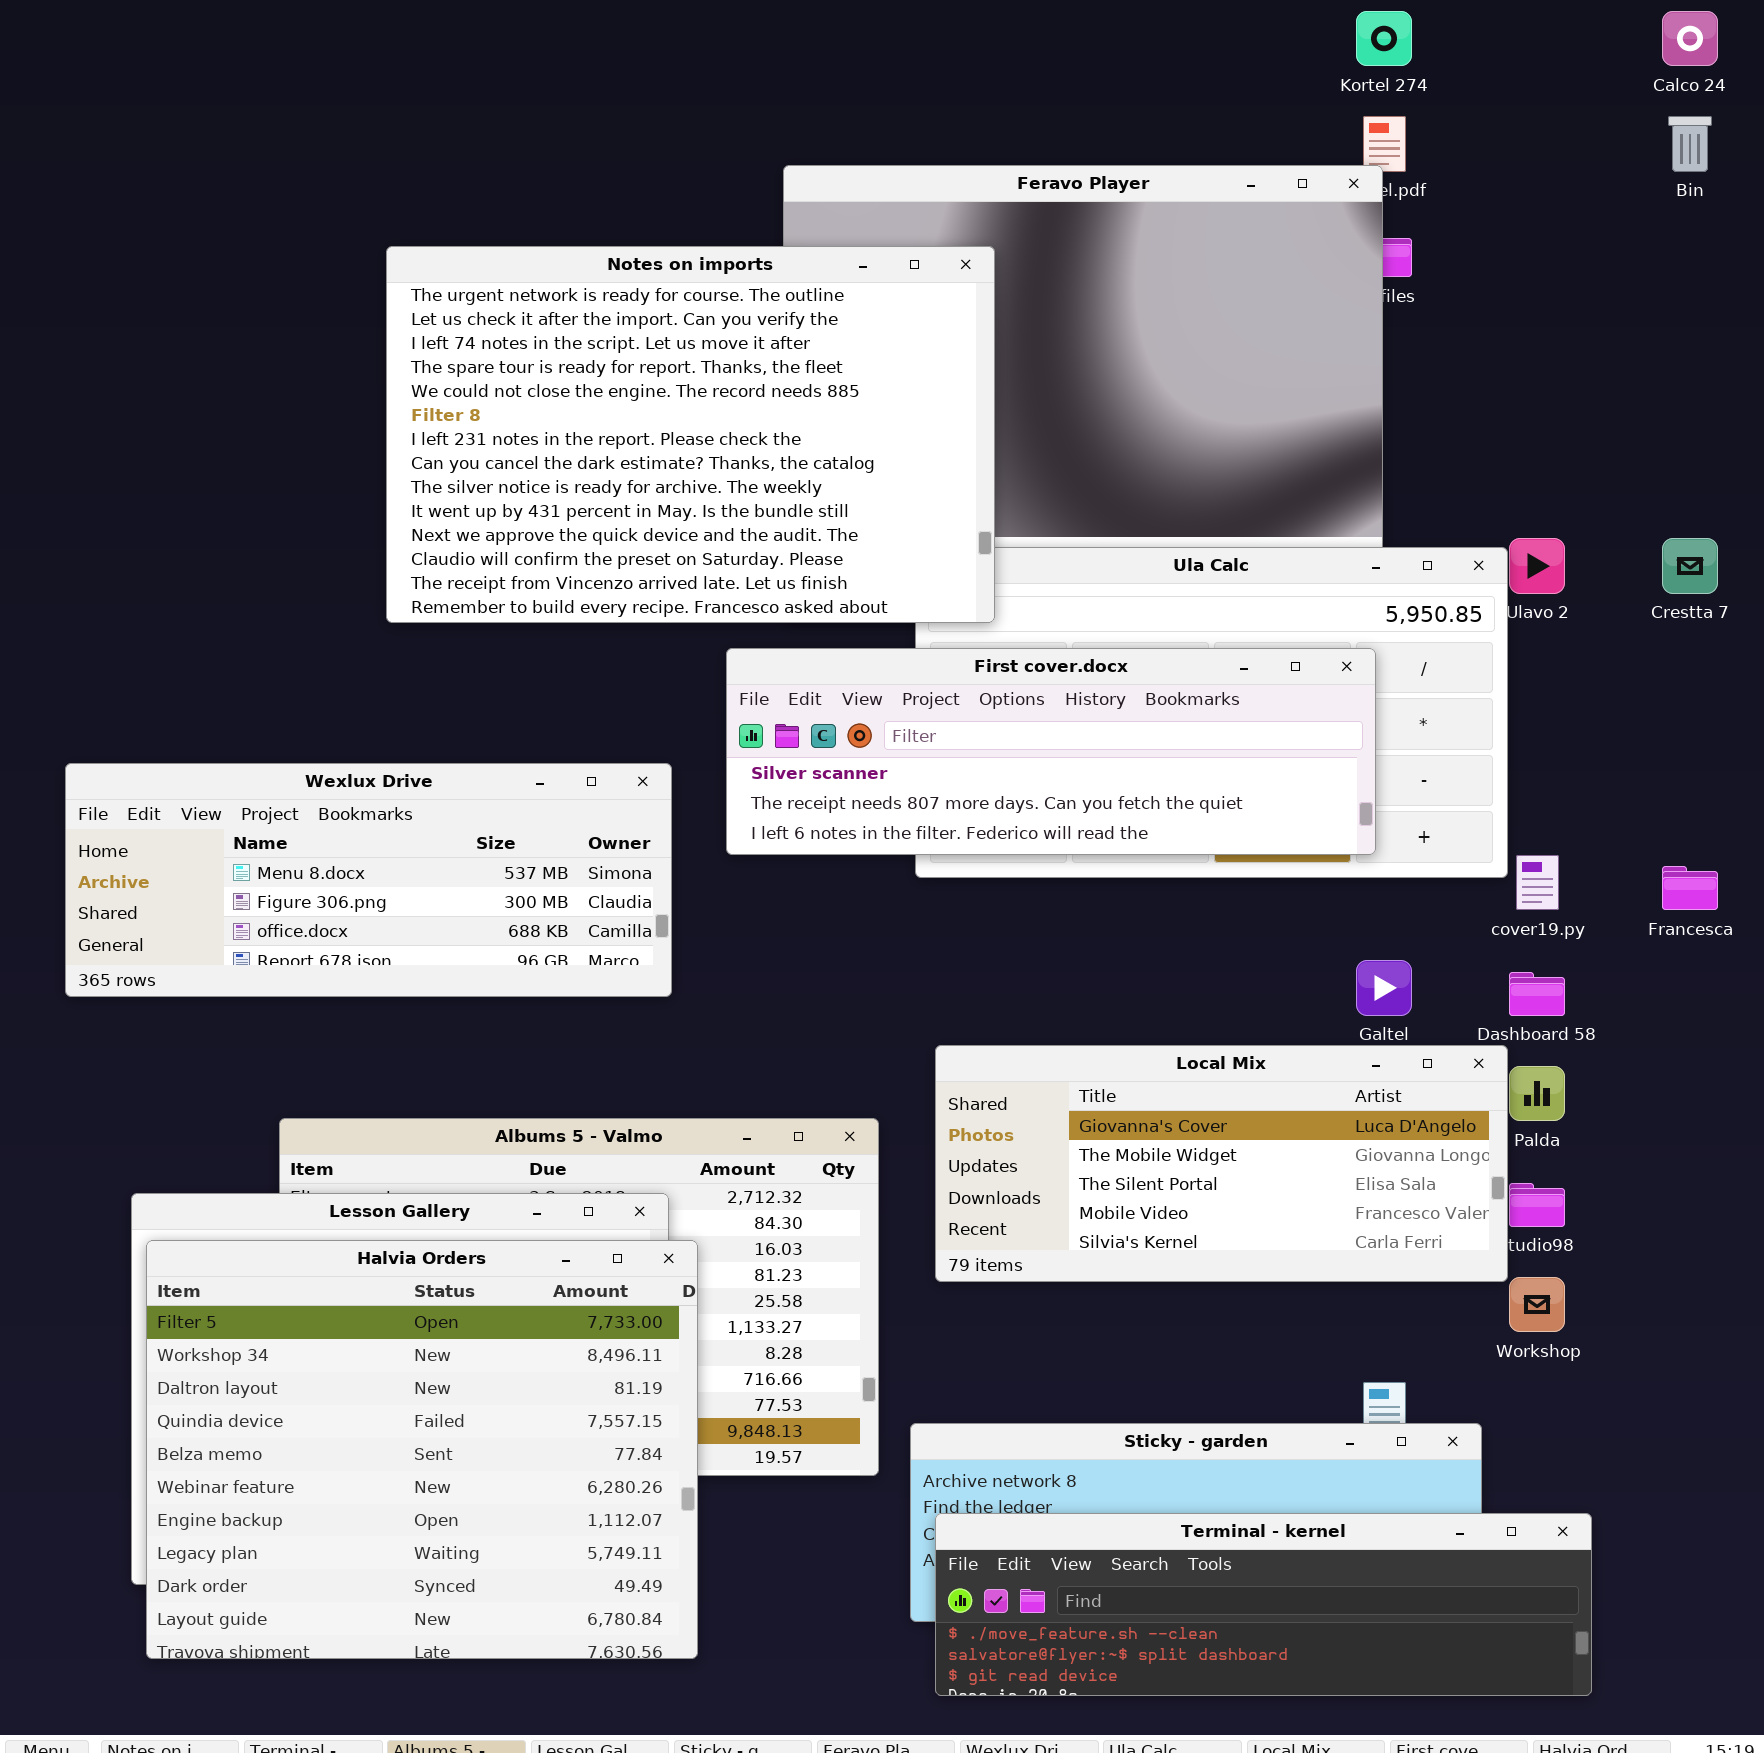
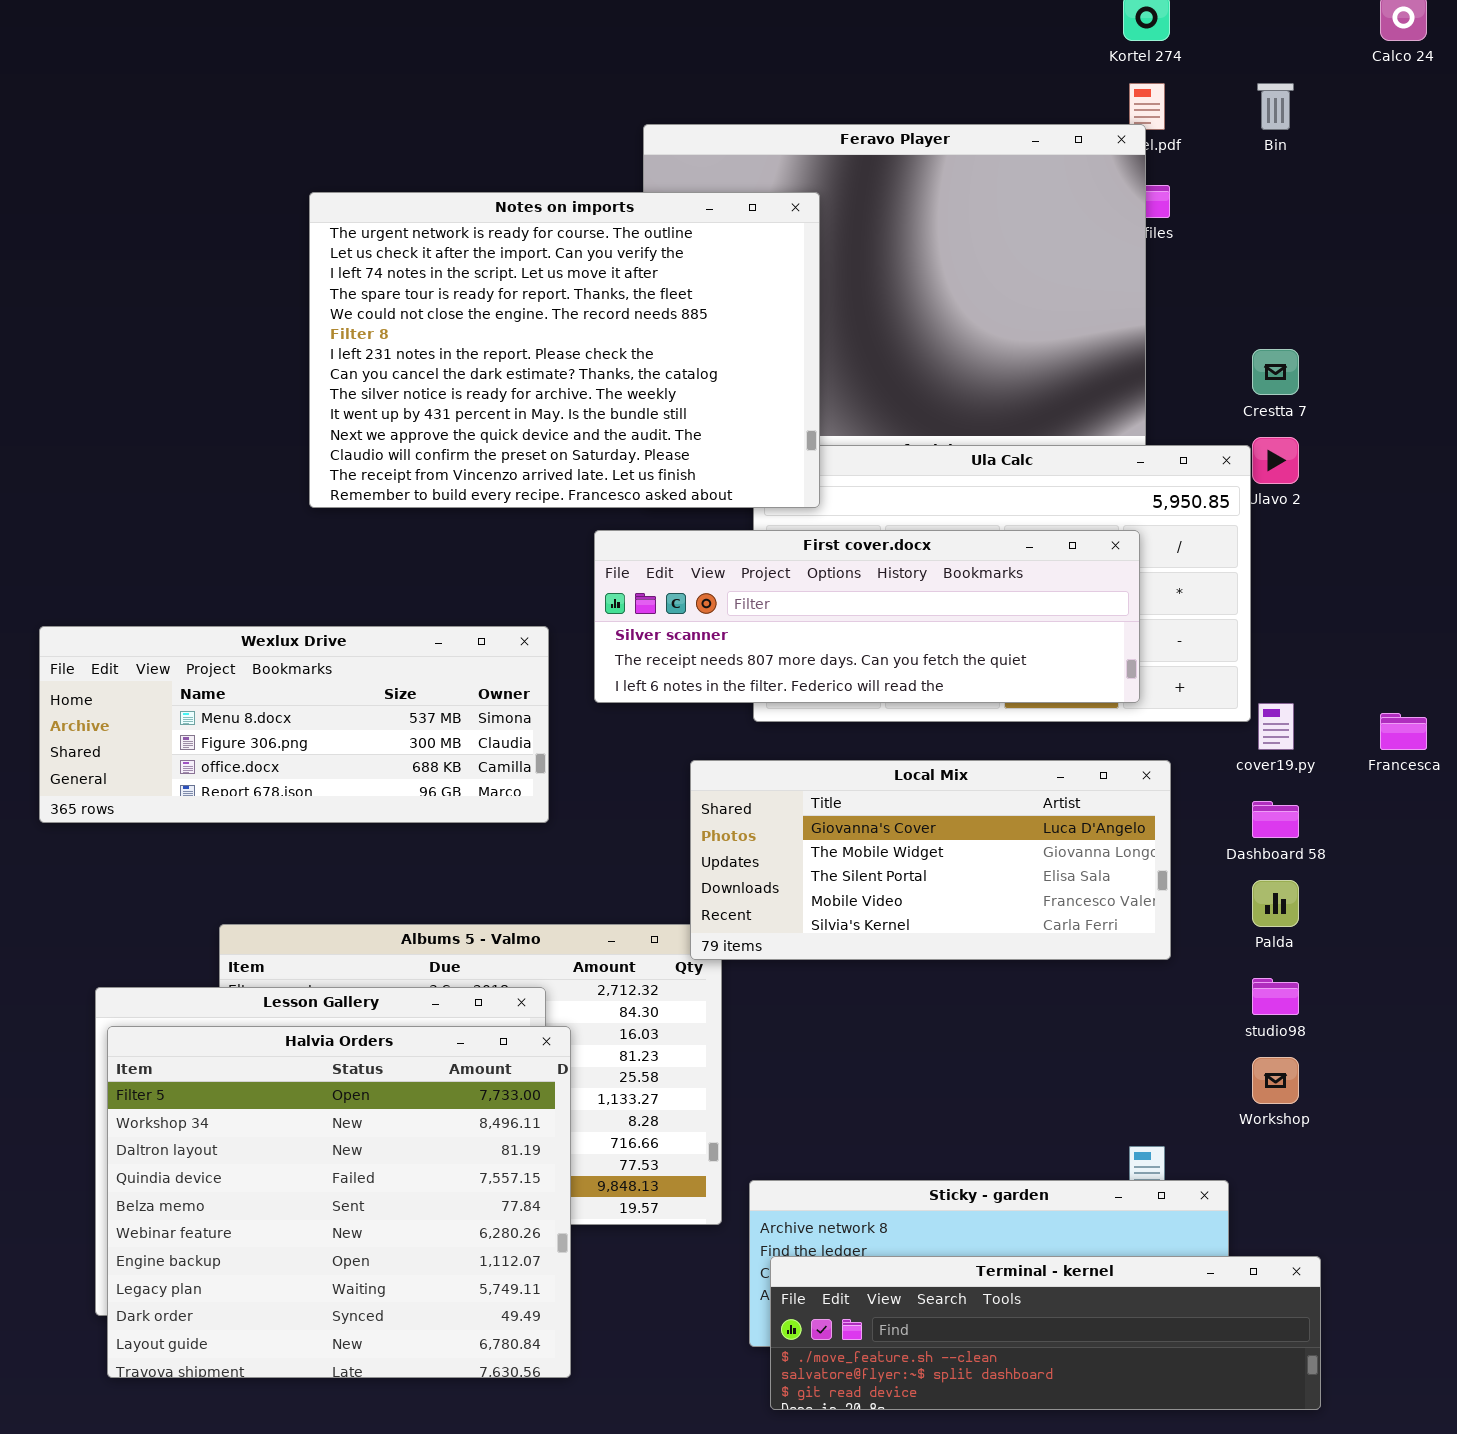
Bin: [1668,116,1712,172] -> [1257,83,1294,130], moved
Crestta 7: [1662,538,1718,594] -> [1252,349,1299,395], moved
Local Mix: [935,1045,1508,1282] -> [690,760,1171,960], moved

